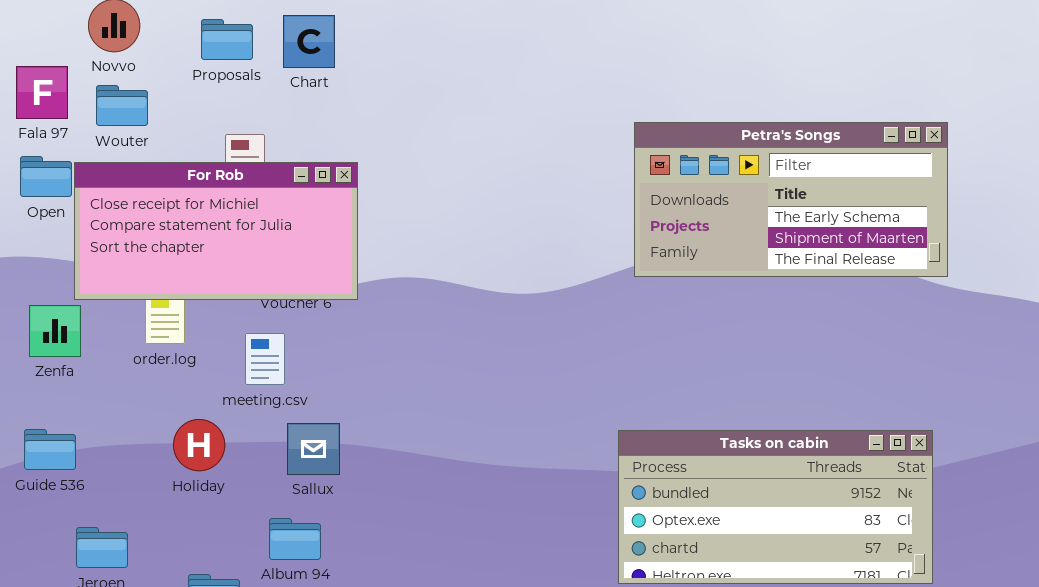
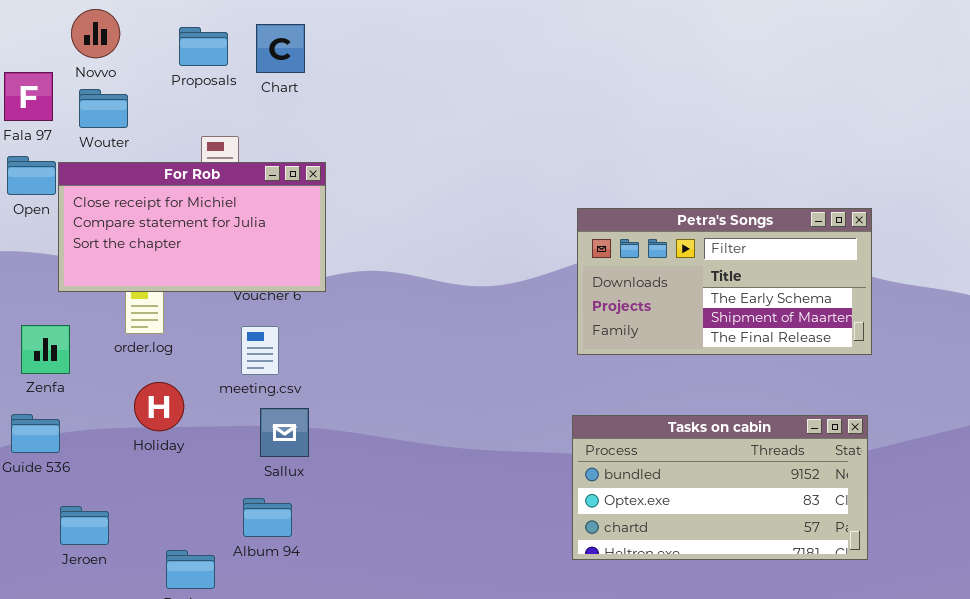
Petra's Songs: [634,122,948,277] -> [577,208,872,355], moved
Zenfa: [29,305,81,357] -> [21,325,70,374], moved
meeting.csv: [245,333,285,385] -> [241,326,279,375], moved
Holiday: [173,419,225,471] -> [134,382,184,431], moved

